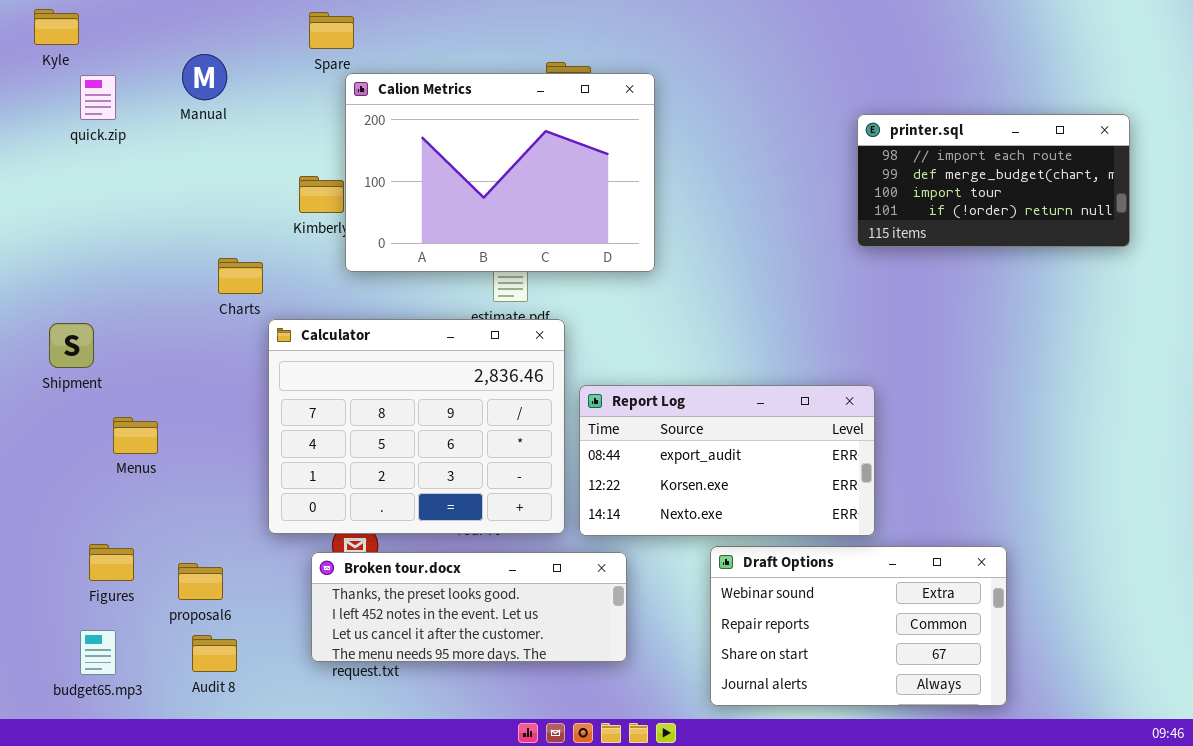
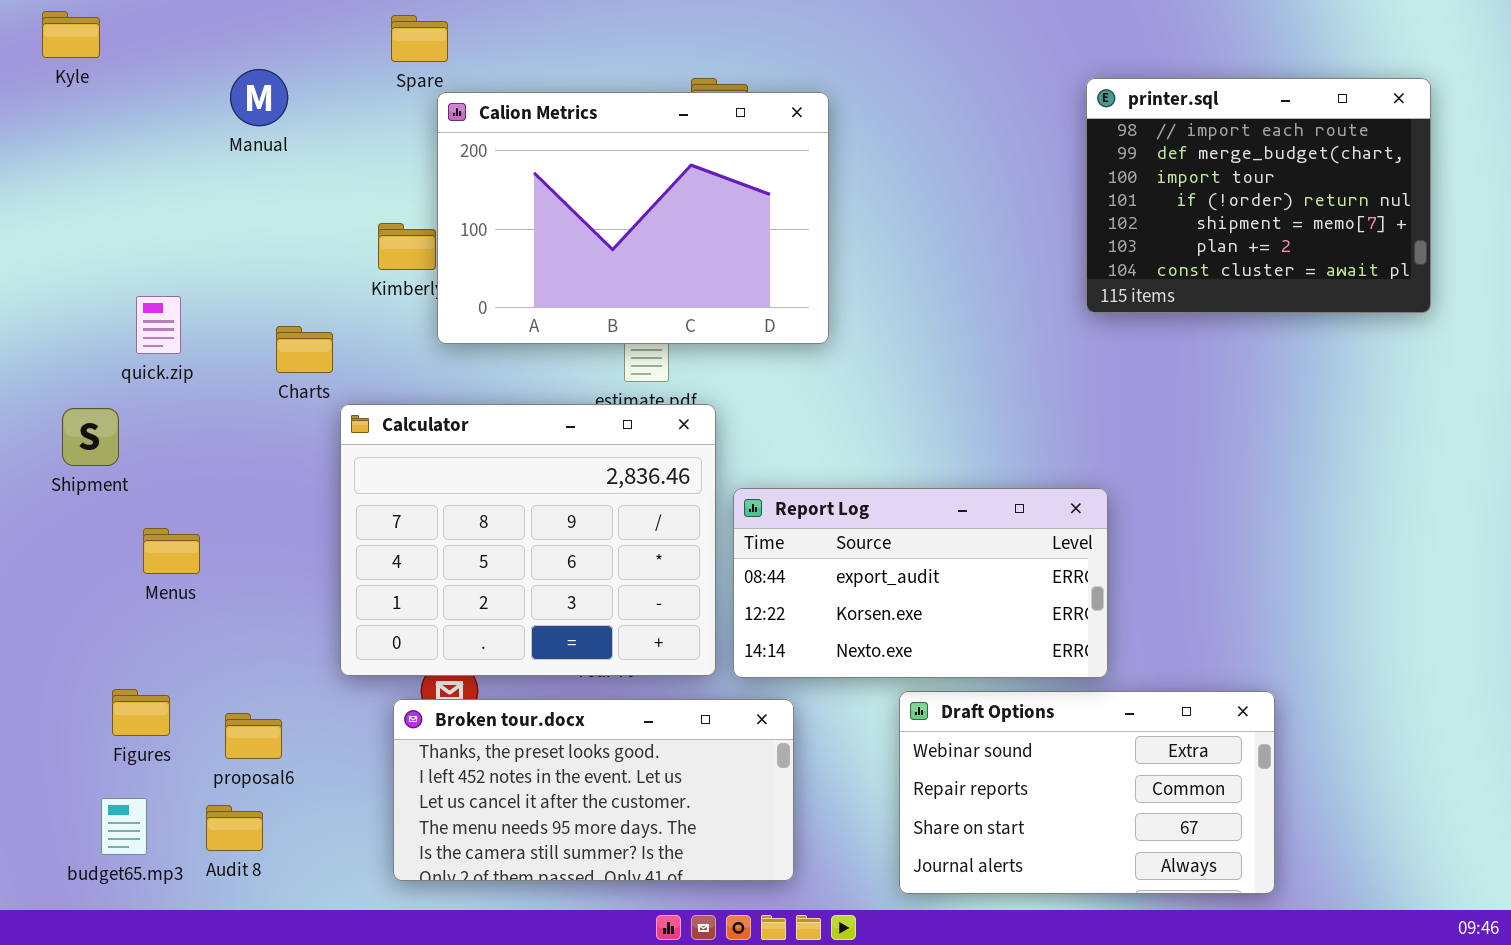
quick.zip: [80,75,116,120] -> [136,296,181,354], moved
printer.sql: [857,114,1130,247] -> [1086,78,1431,313], resized
Broken tour.docx: [311,552,627,662] -> [393,699,794,881], resized
Audit 8: [192,635,237,672] -> [206,805,263,851], moved

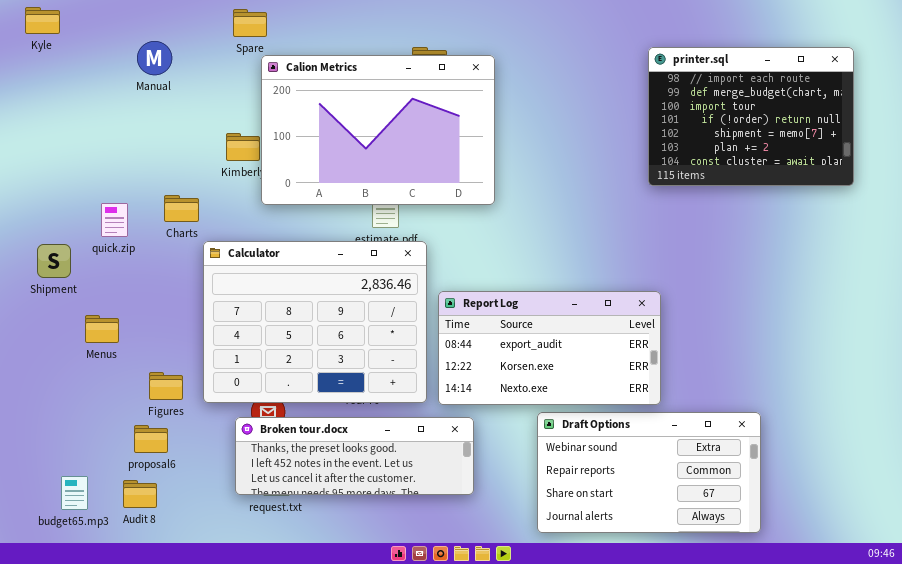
quick.zip: [136,296,181,354] -> [101,203,128,237], moved
Figures: [112,689,170,736] -> [149,372,183,400], moved
Broken tour.docx: [393,699,794,881] -> [235,417,474,495], resized

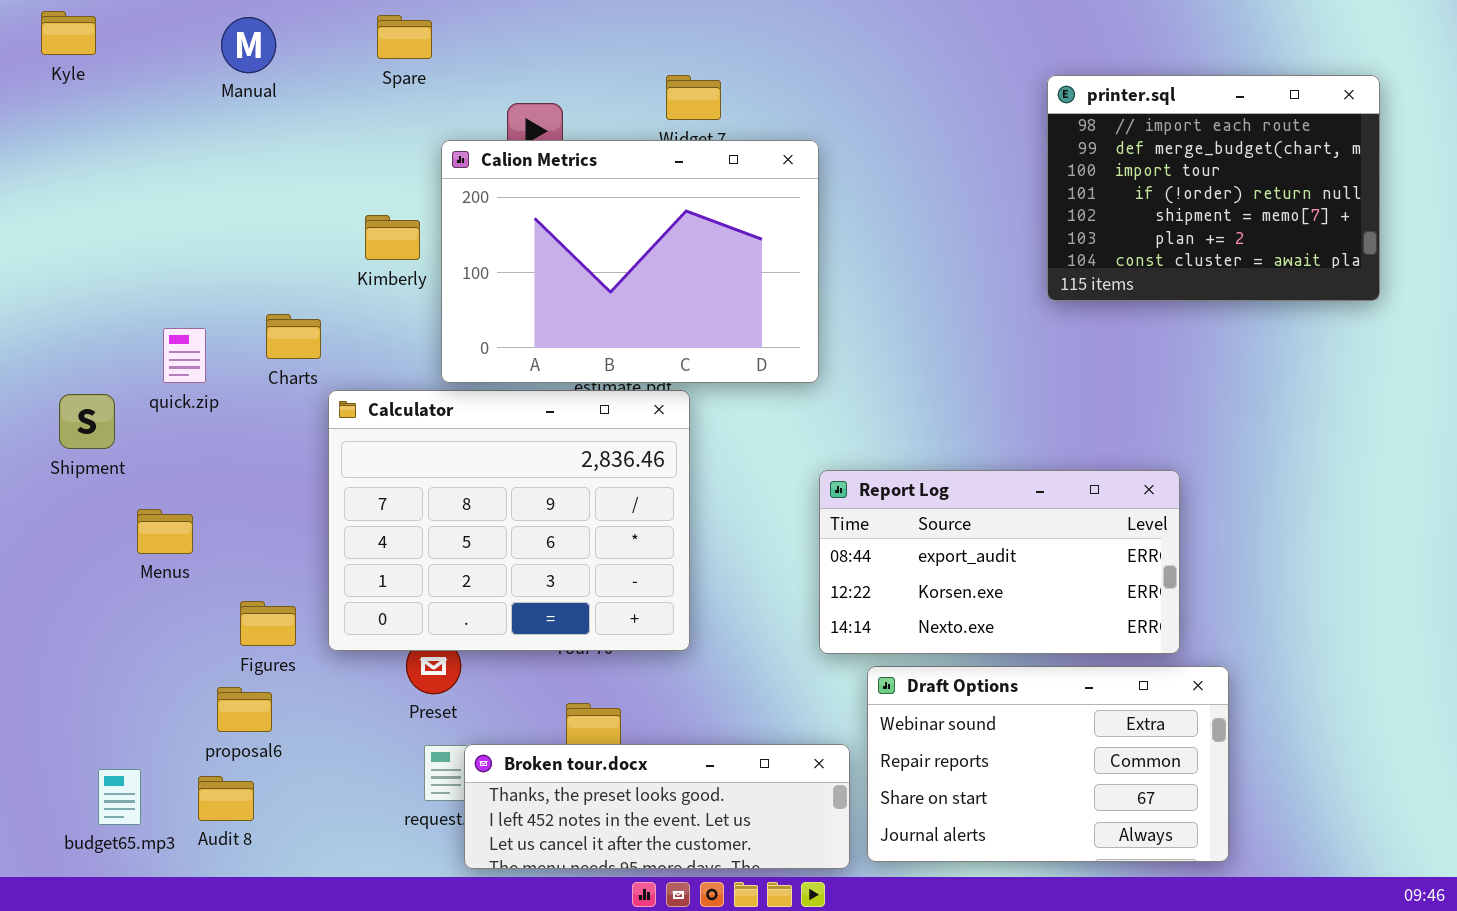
Manual: [137,41,172,75] -> [221,17,276,73], moved
Calion Metrics: [261,55,495,205] -> [441,140,819,383], moved
Report Log: [438,291,661,405] -> [819,470,1180,654], moved
Broken tour.docx: [235,417,474,495] -> [464,744,850,869], moved

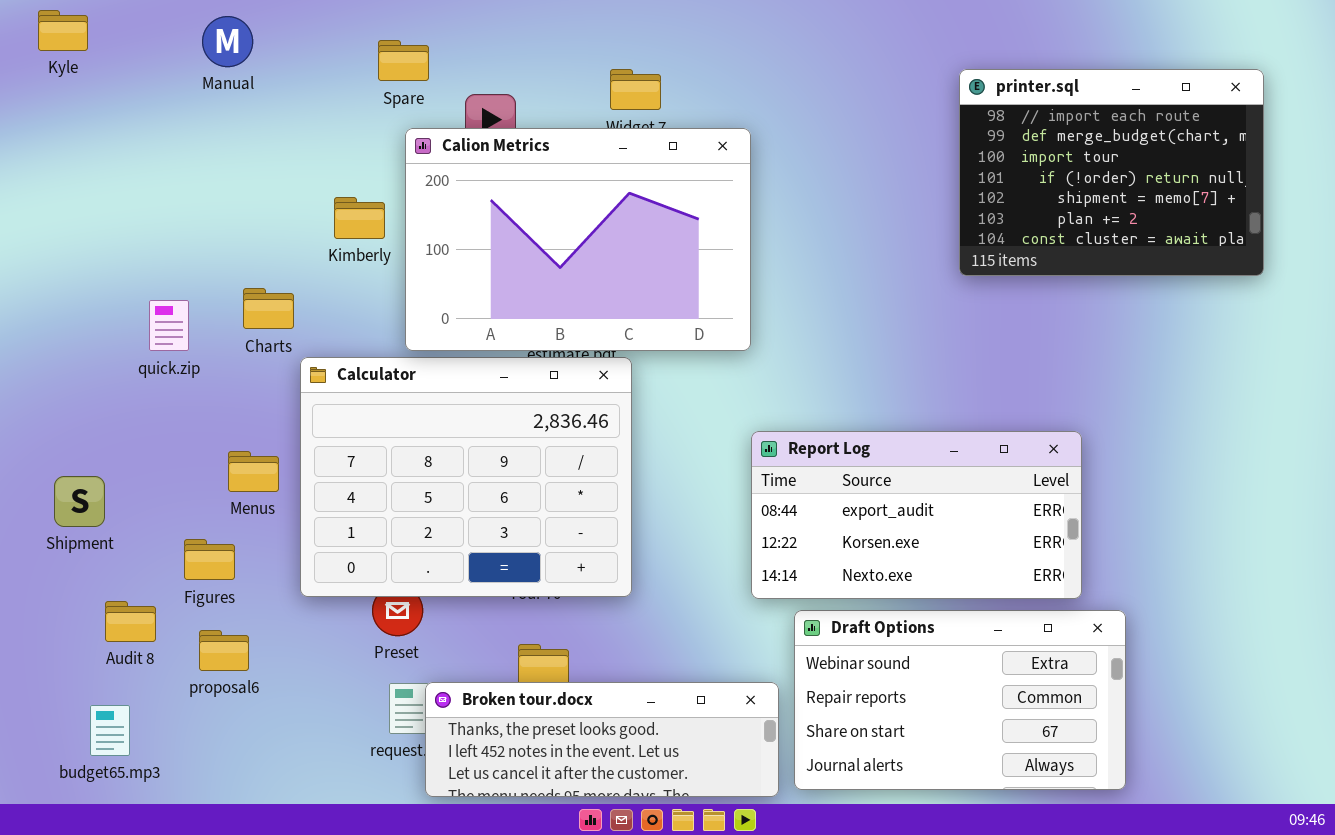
Spare: [377,15,432,59] -> [378,40,429,81], moved
Shipment: [59,394,115,449] -> [54,476,105,527], moved
Menus: [137,509,193,554] -> [228,451,279,492], moved
Figures: [240,601,296,646] -> [184,539,235,580], moved
Audit 8: [198,776,254,821] -> [105,601,156,642], moved

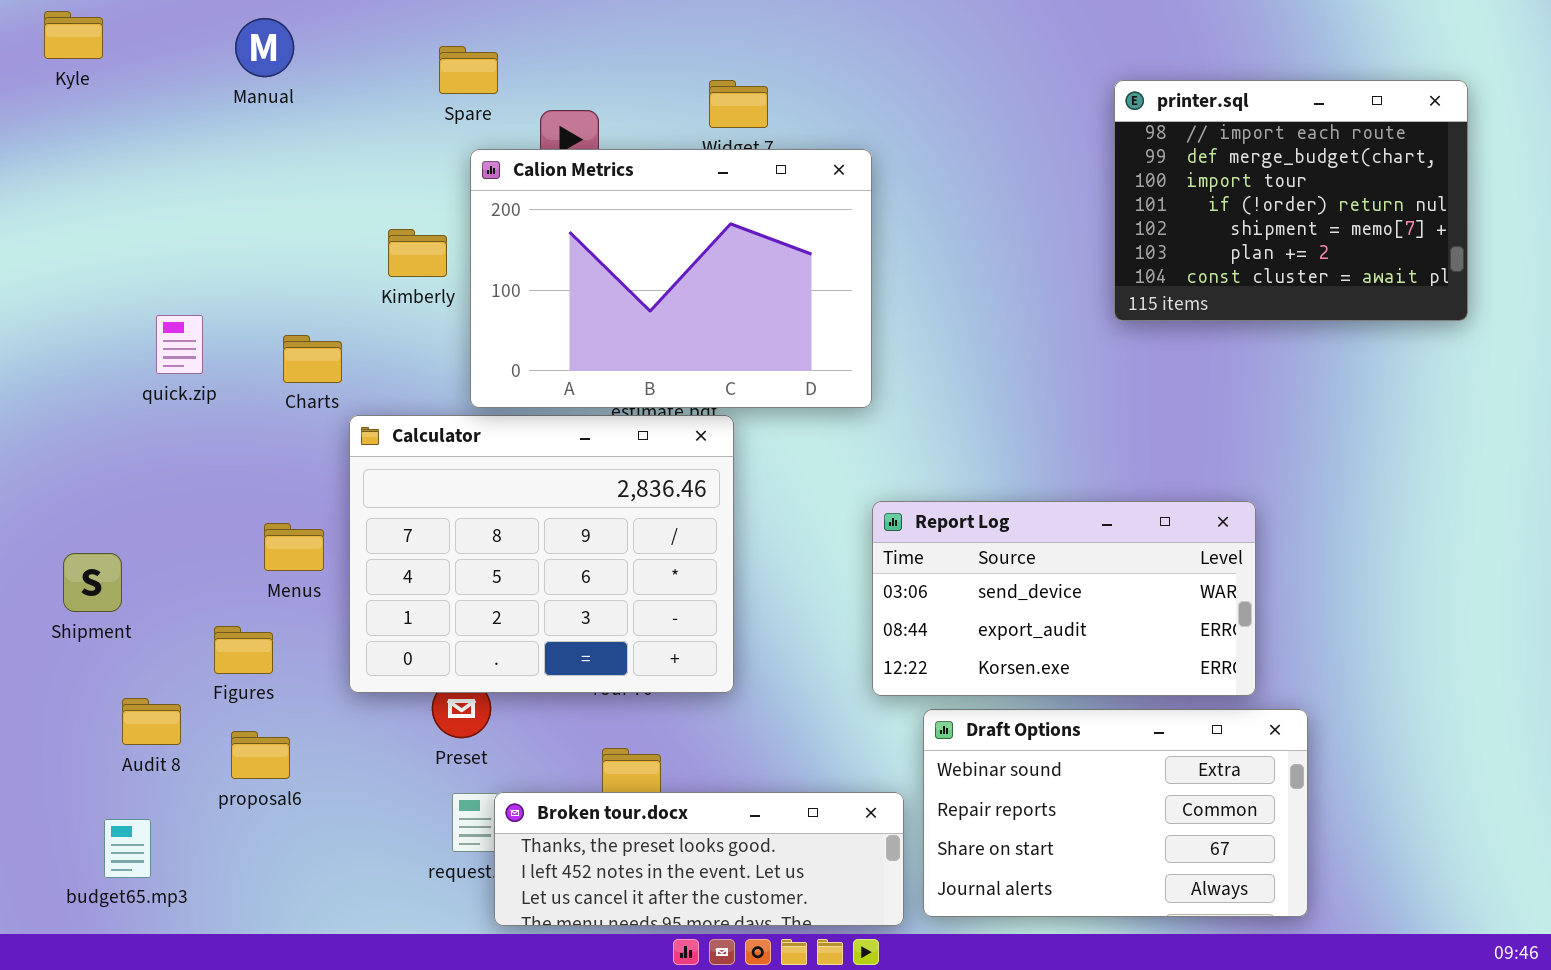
quick.zip: [149,300,189,351] -> [156,315,203,374], moved
Report Log: [751,431,1082,599] -> [872,501,1256,696], scrolled up 1 row

